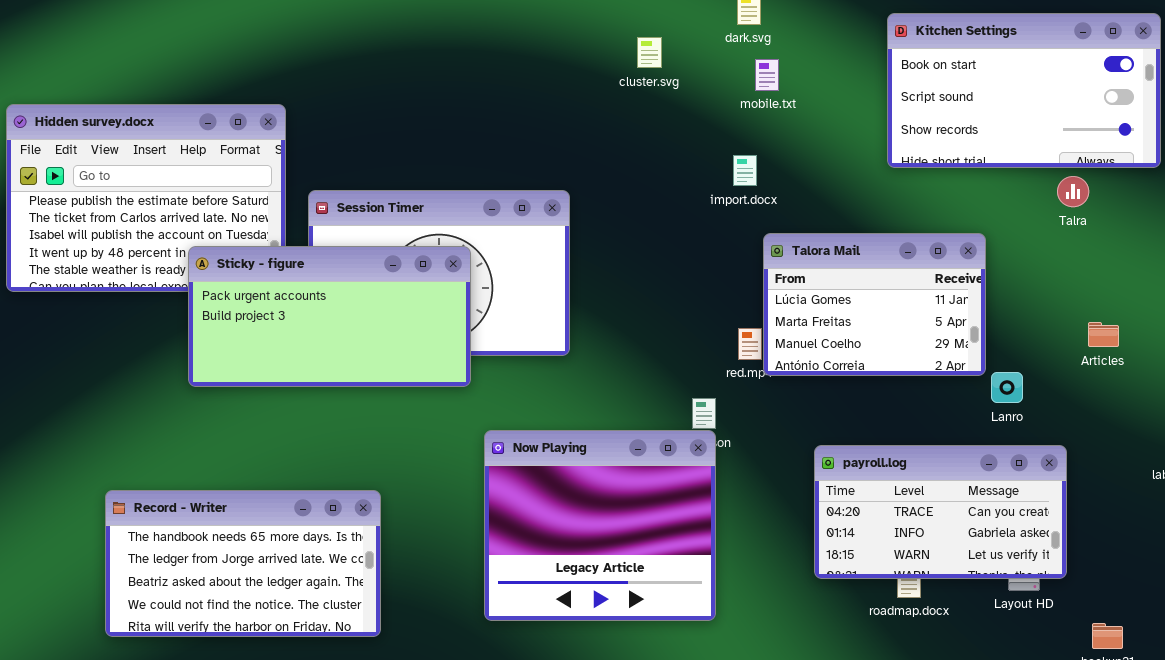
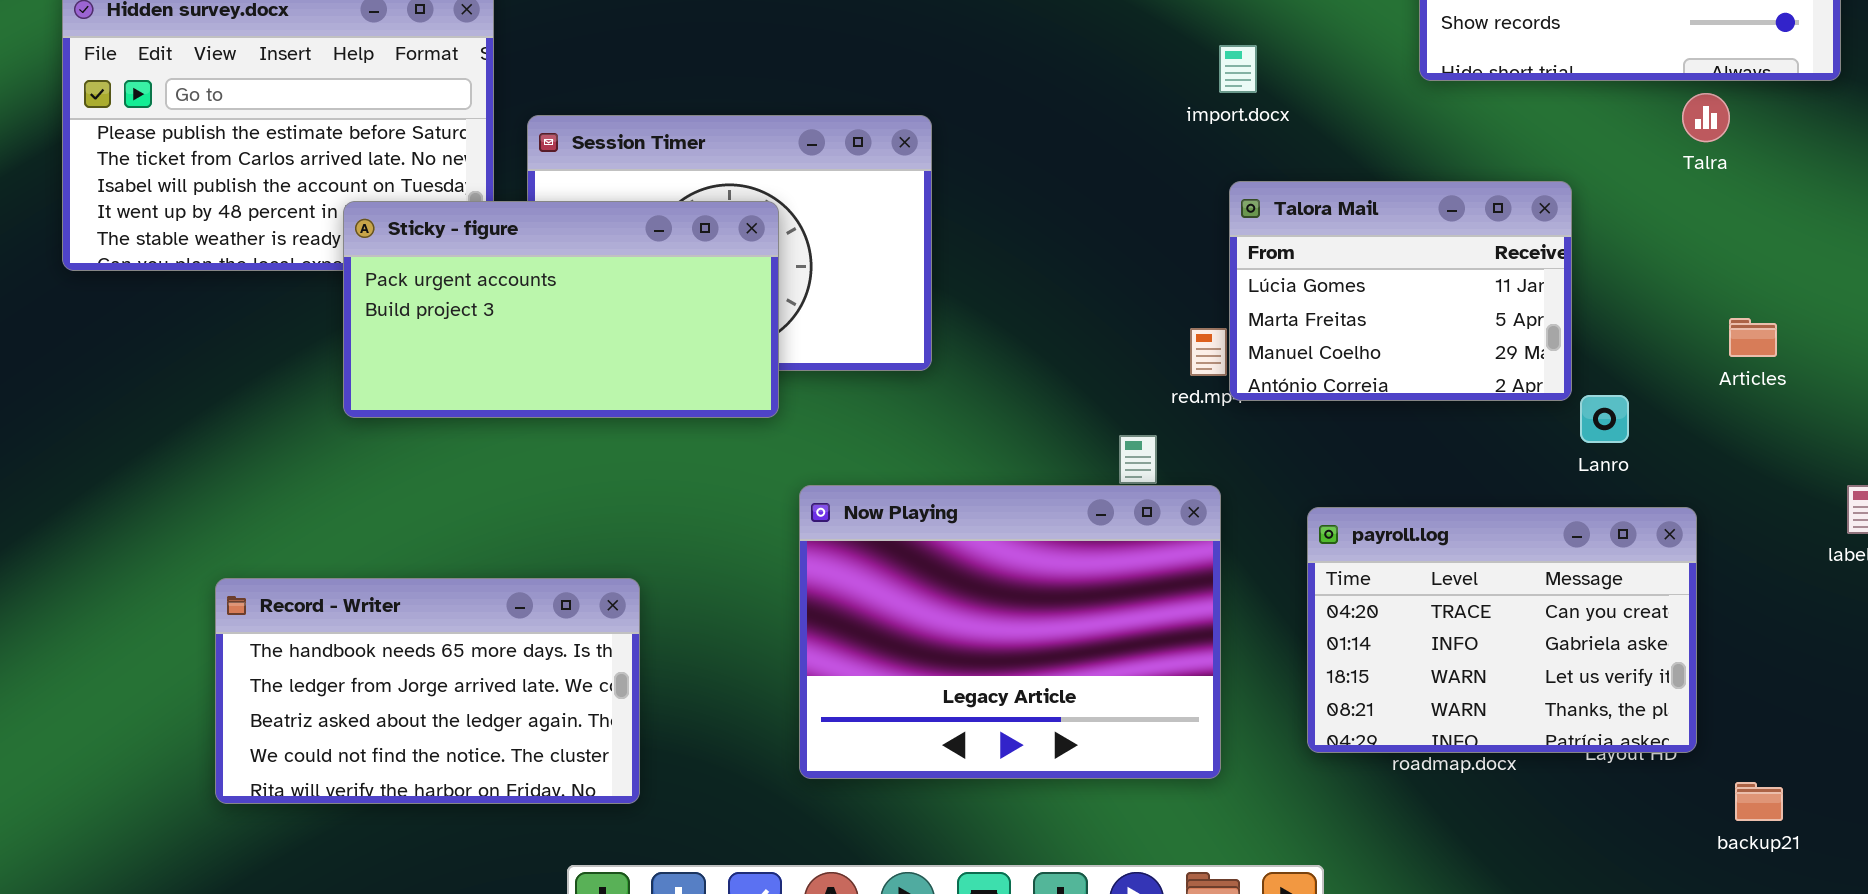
import.docx: [733,155,757,186] -> [1219,45,1257,93], moved
Now Playing: [484,430,716,621] -> [799,485,1221,779], resized
payroll.log: [814,445,1067,579] -> [1307,507,1697,753], resized

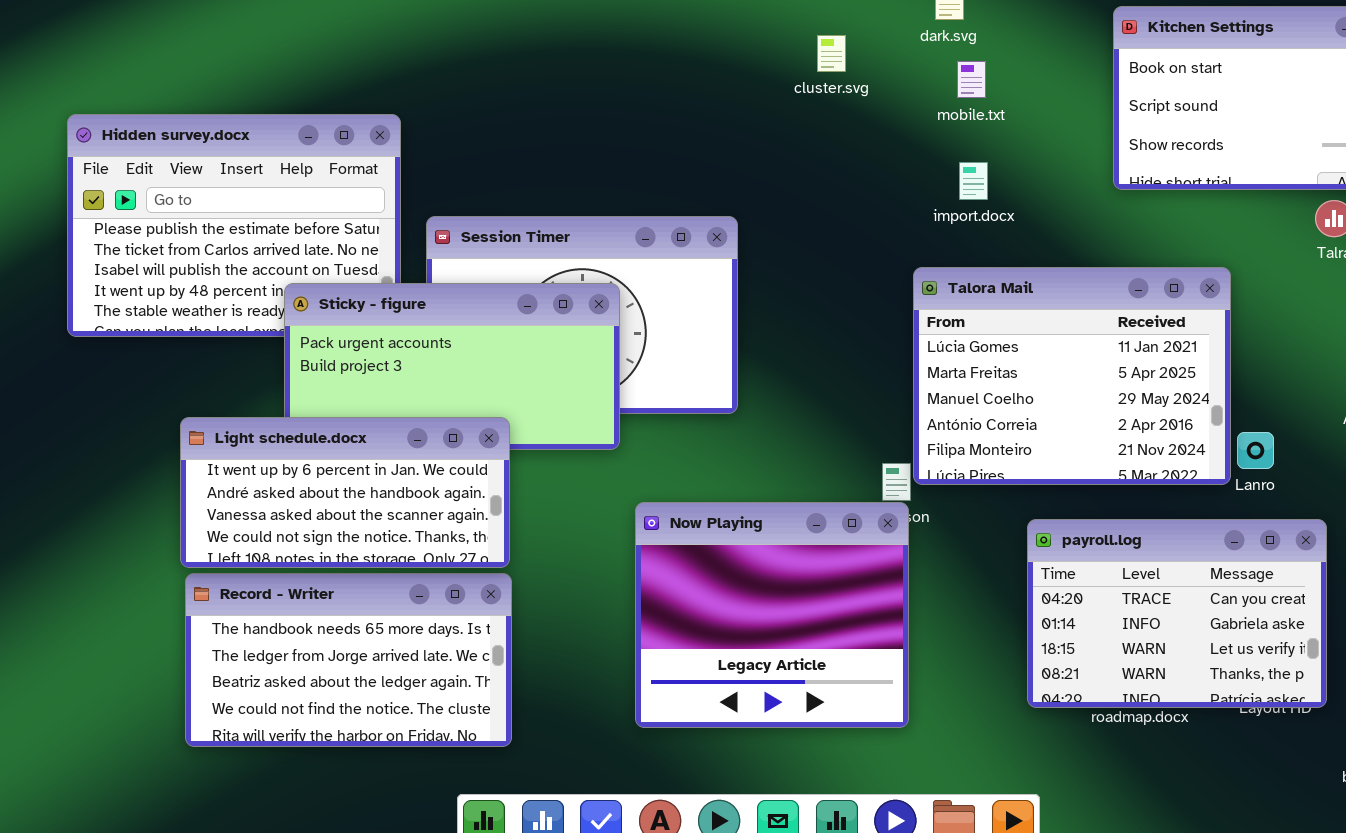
Talora Mail: [1229,181,1572,401] -> [913,267,1231,485], resized
Light schedule.docx: none -> [180,417,510,568], opened
Now Playing: [799,485,1221,779] -> [635,502,909,728], resized

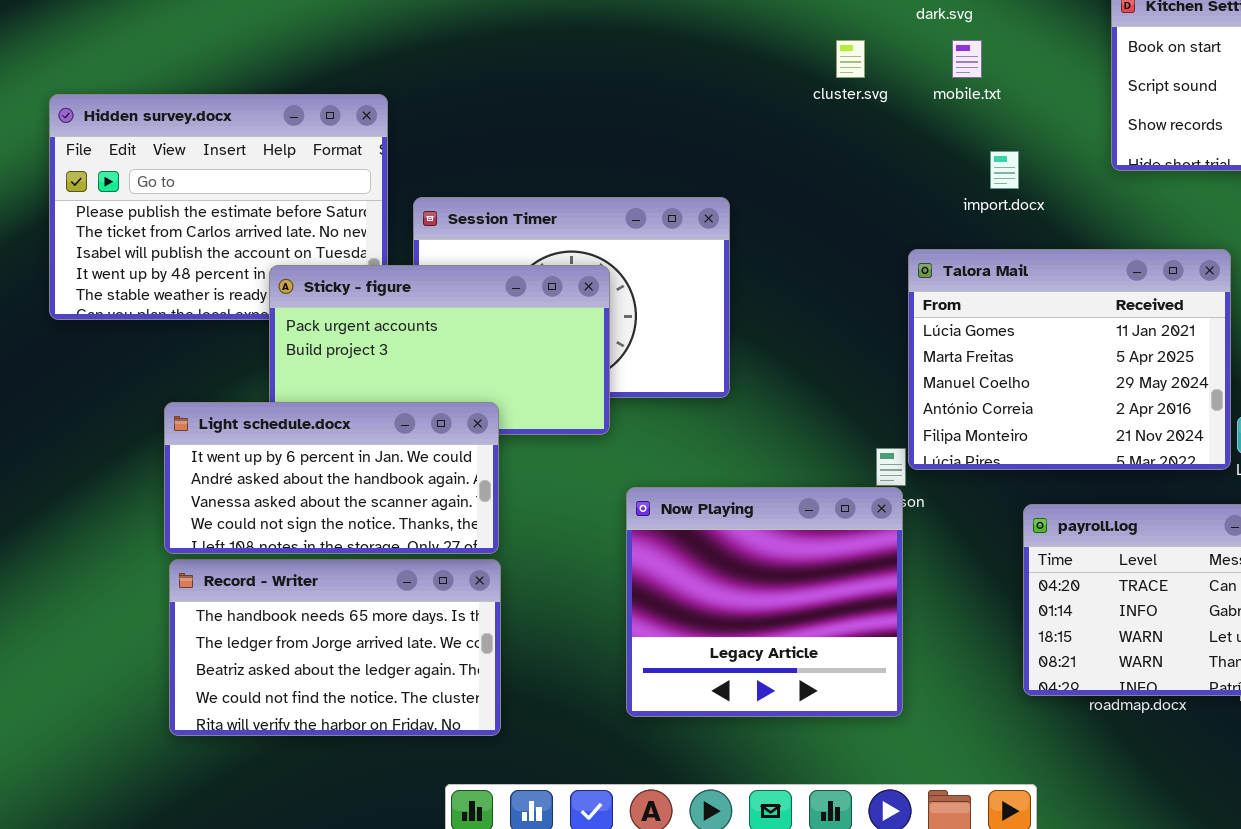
cluster.svg: [817,35,846,72] -> [836,40,865,78], moved
import.docx: [959,162,988,200] -> [990,151,1019,189], moved

